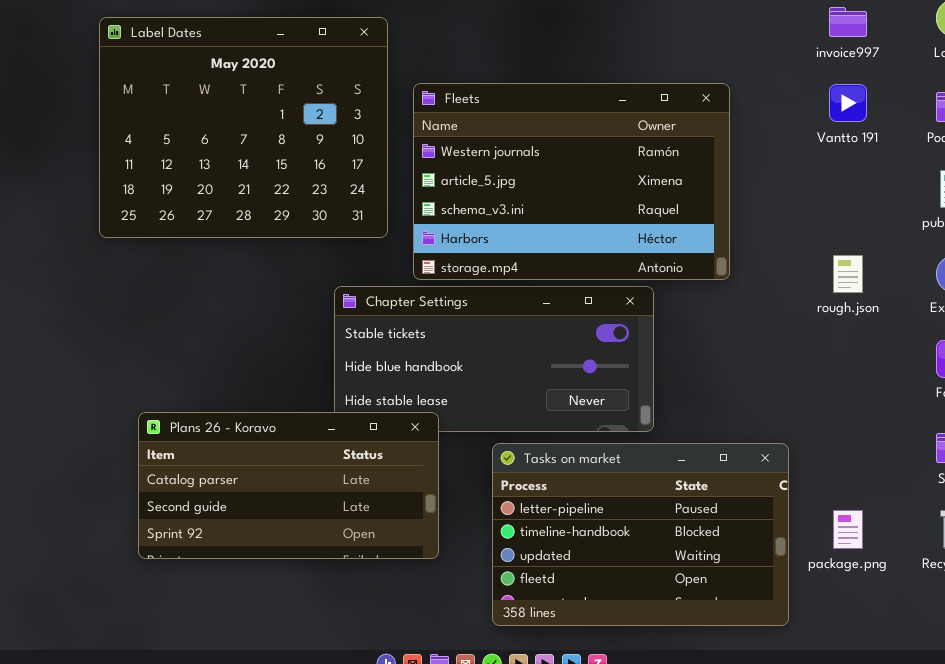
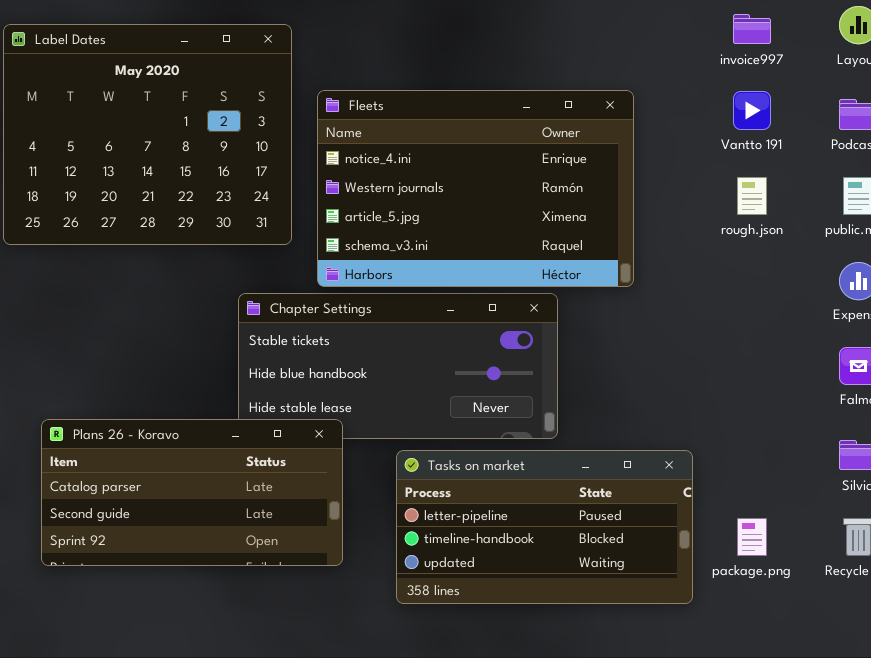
Fleets: [413,83,730,280] -> [317,90,634,287], scrolled up 1 row
rough.json: [833,255,863,293] -> [737,177,767,215], moved
Tasks on market: [492,443,789,626] -> [396,450,693,604], resized

